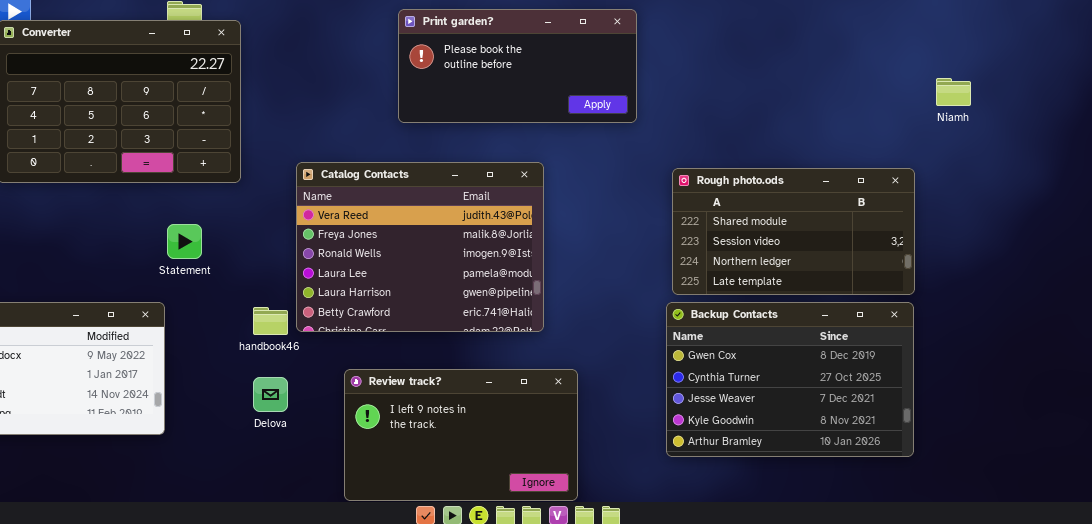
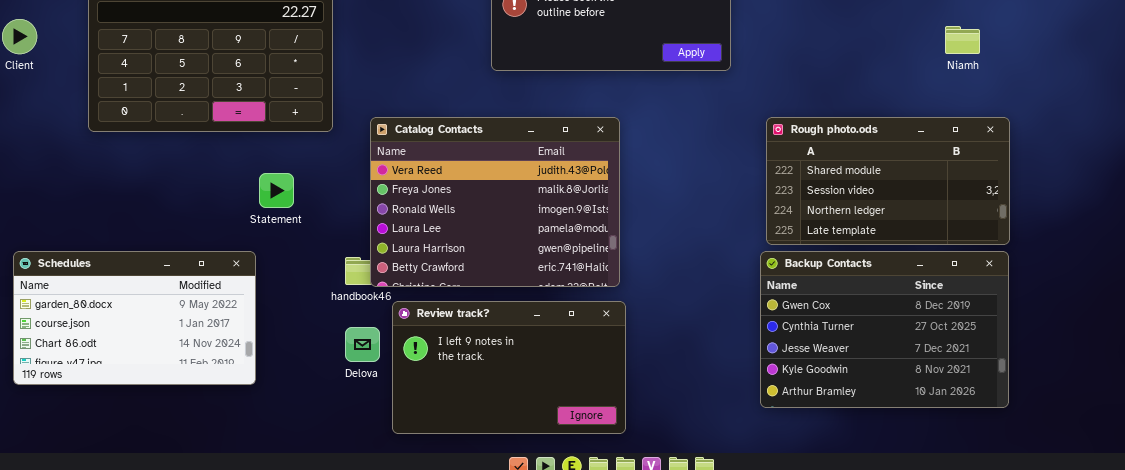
Niamh: [936,78,971,106] -> [945,26,980,54], moved
Catalog Contacts: [296,162,544,332] -> [370,117,620,287], moved
Review track?: [344,369,578,501] -> [392,301,626,434], moved

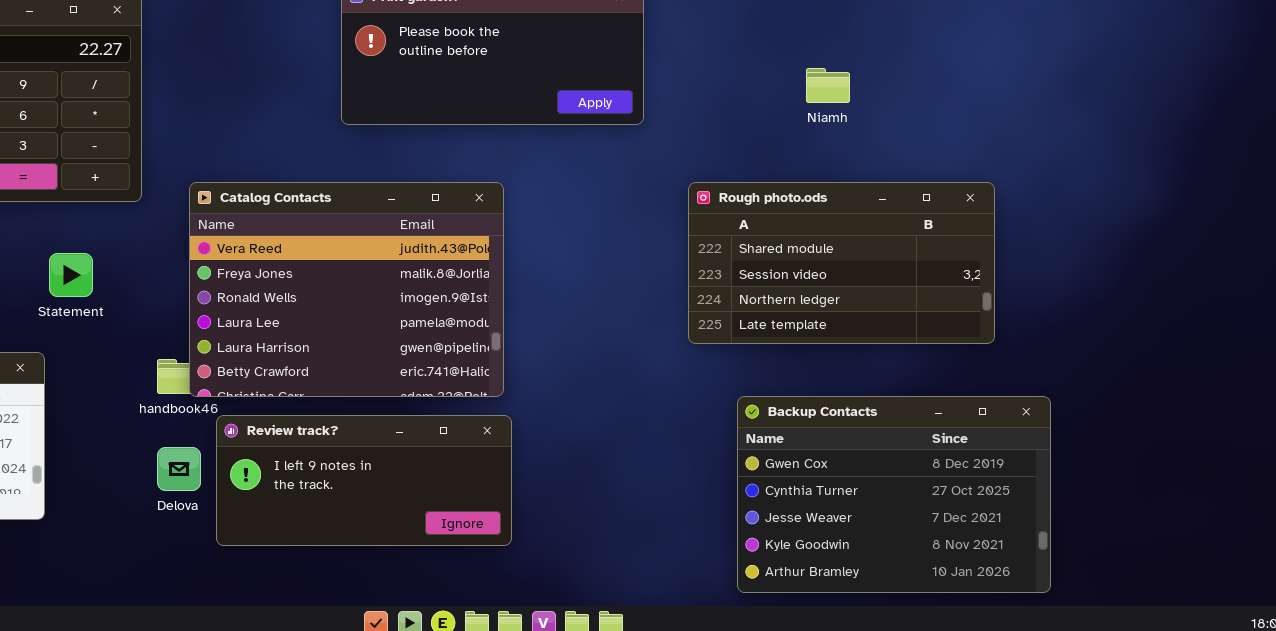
Niamh: [945,26,980,54] -> [806,68,850,103], moved
Backup Contacts: [760,251,1009,408] -> [737,396,1051,593], moved
Review track?: [392,301,626,434] -> [216,415,512,546], resized

